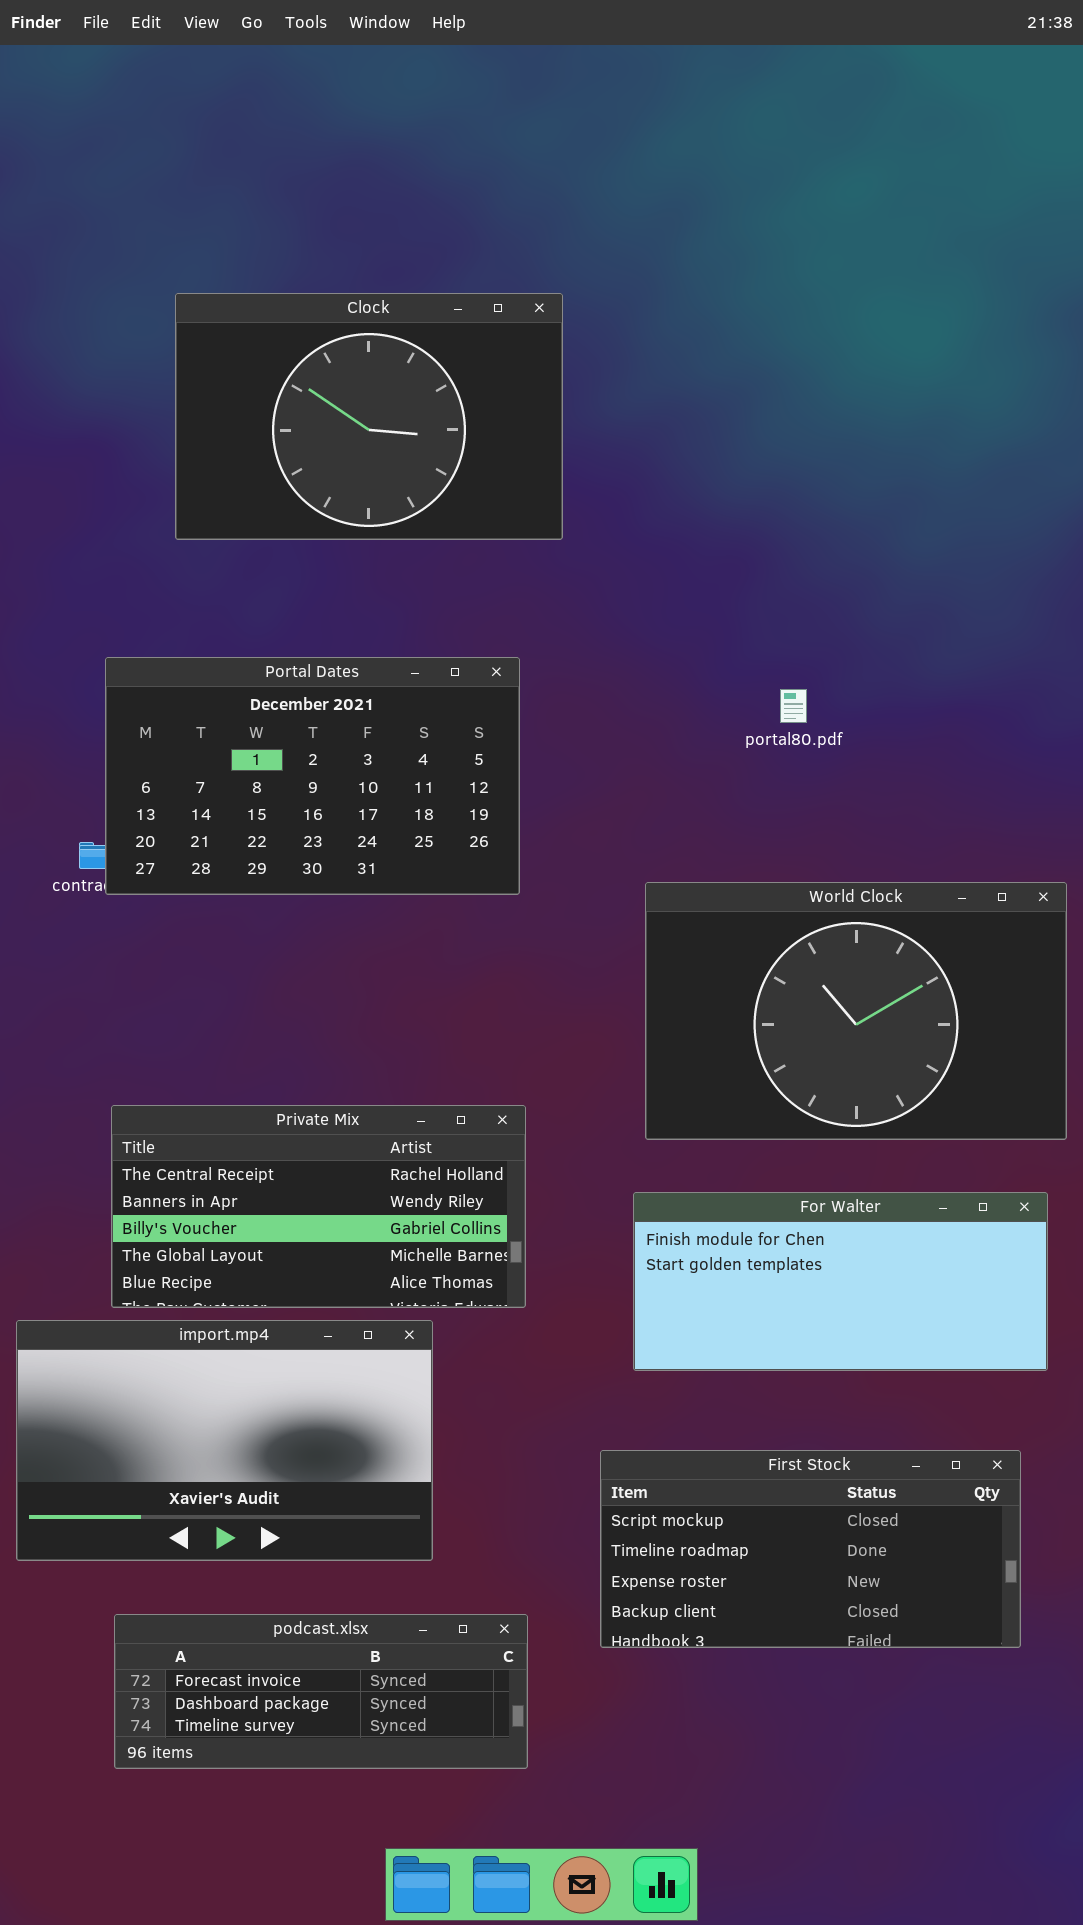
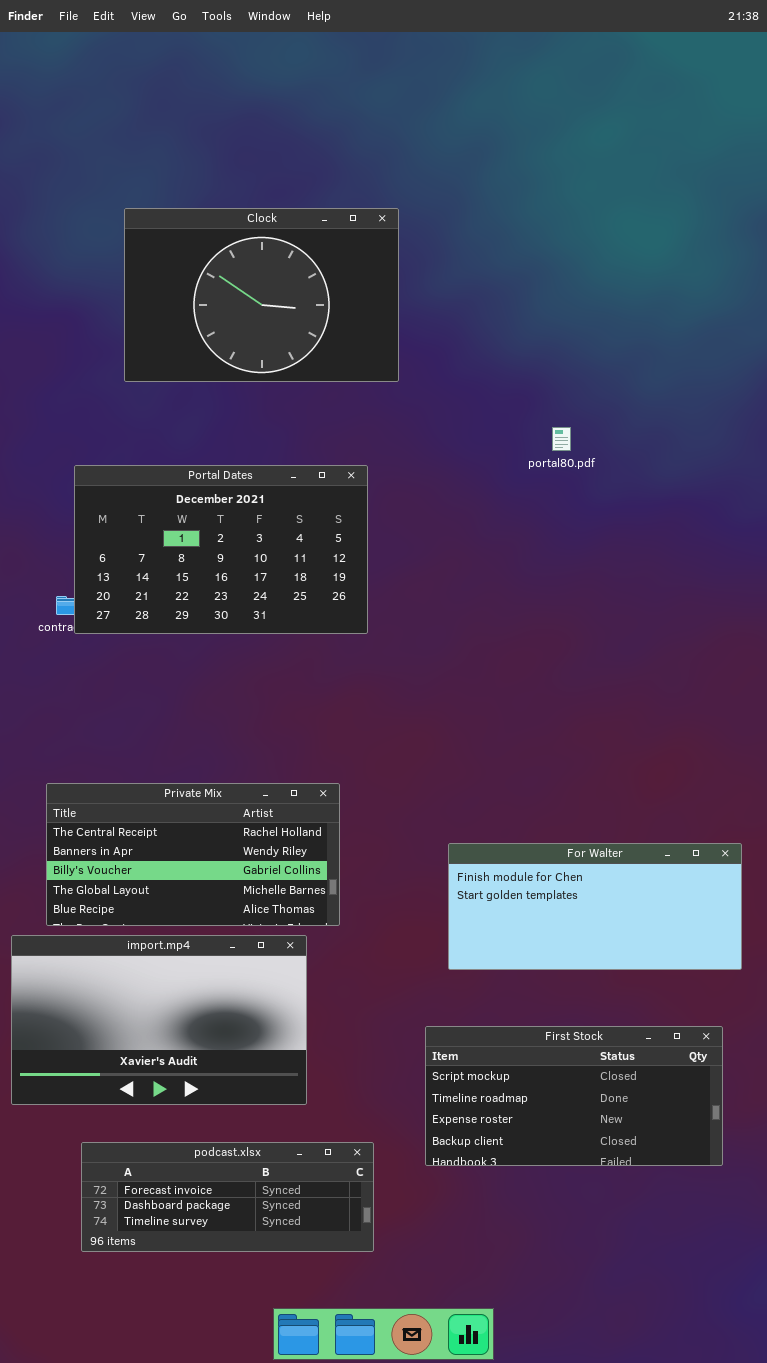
portal80.pdf: [780,689,807,723] -> [552,427,571,451], moved
World Clock: [645,882,1067,1140] -> none, closed
Private Mix: [111,1105,526,1308] -> [46,783,340,926], moved

